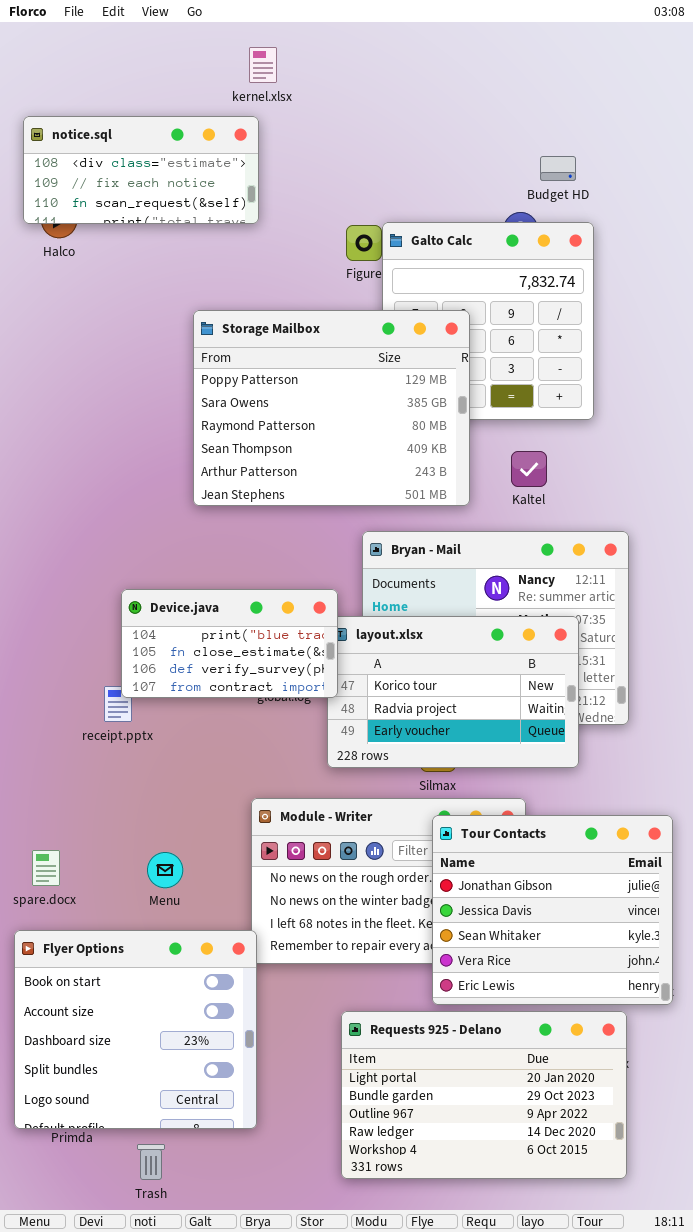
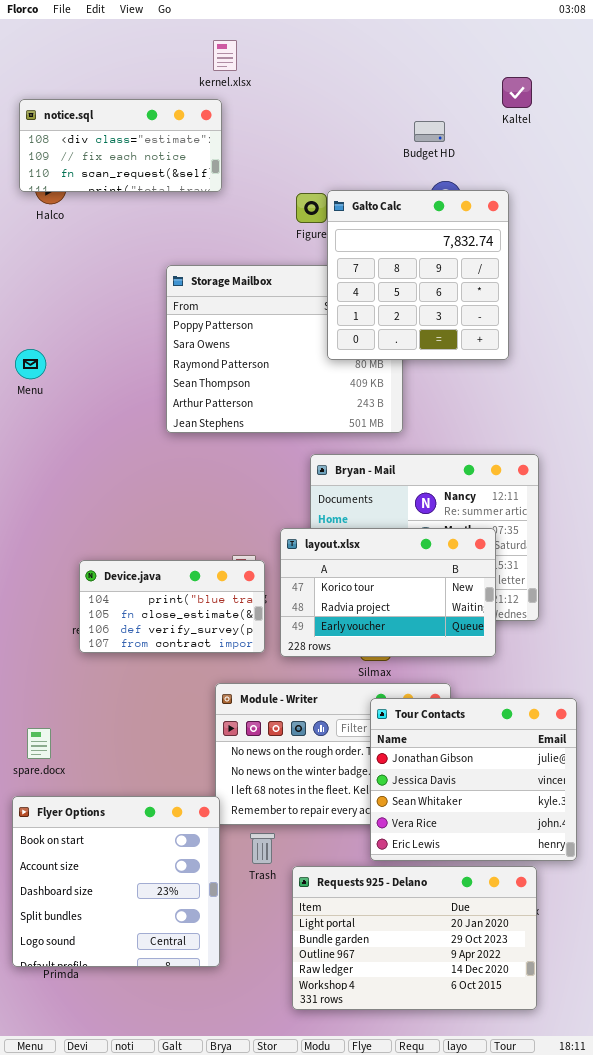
Budget HD: [540,156,576,181] -> [414,121,445,142], moved
Galto Calc: [382,222,594,420] -> [327,190,509,360], raised
Kaltel: [511,451,547,487] -> [502,77,532,108], moved
Device.java: [121,589,338,698] -> [79,560,265,653], moved
Menu: [147,852,183,888] -> [15,349,46,379], moved
Trash: [137,1144,165,1180] -> [250,833,275,864], moved

